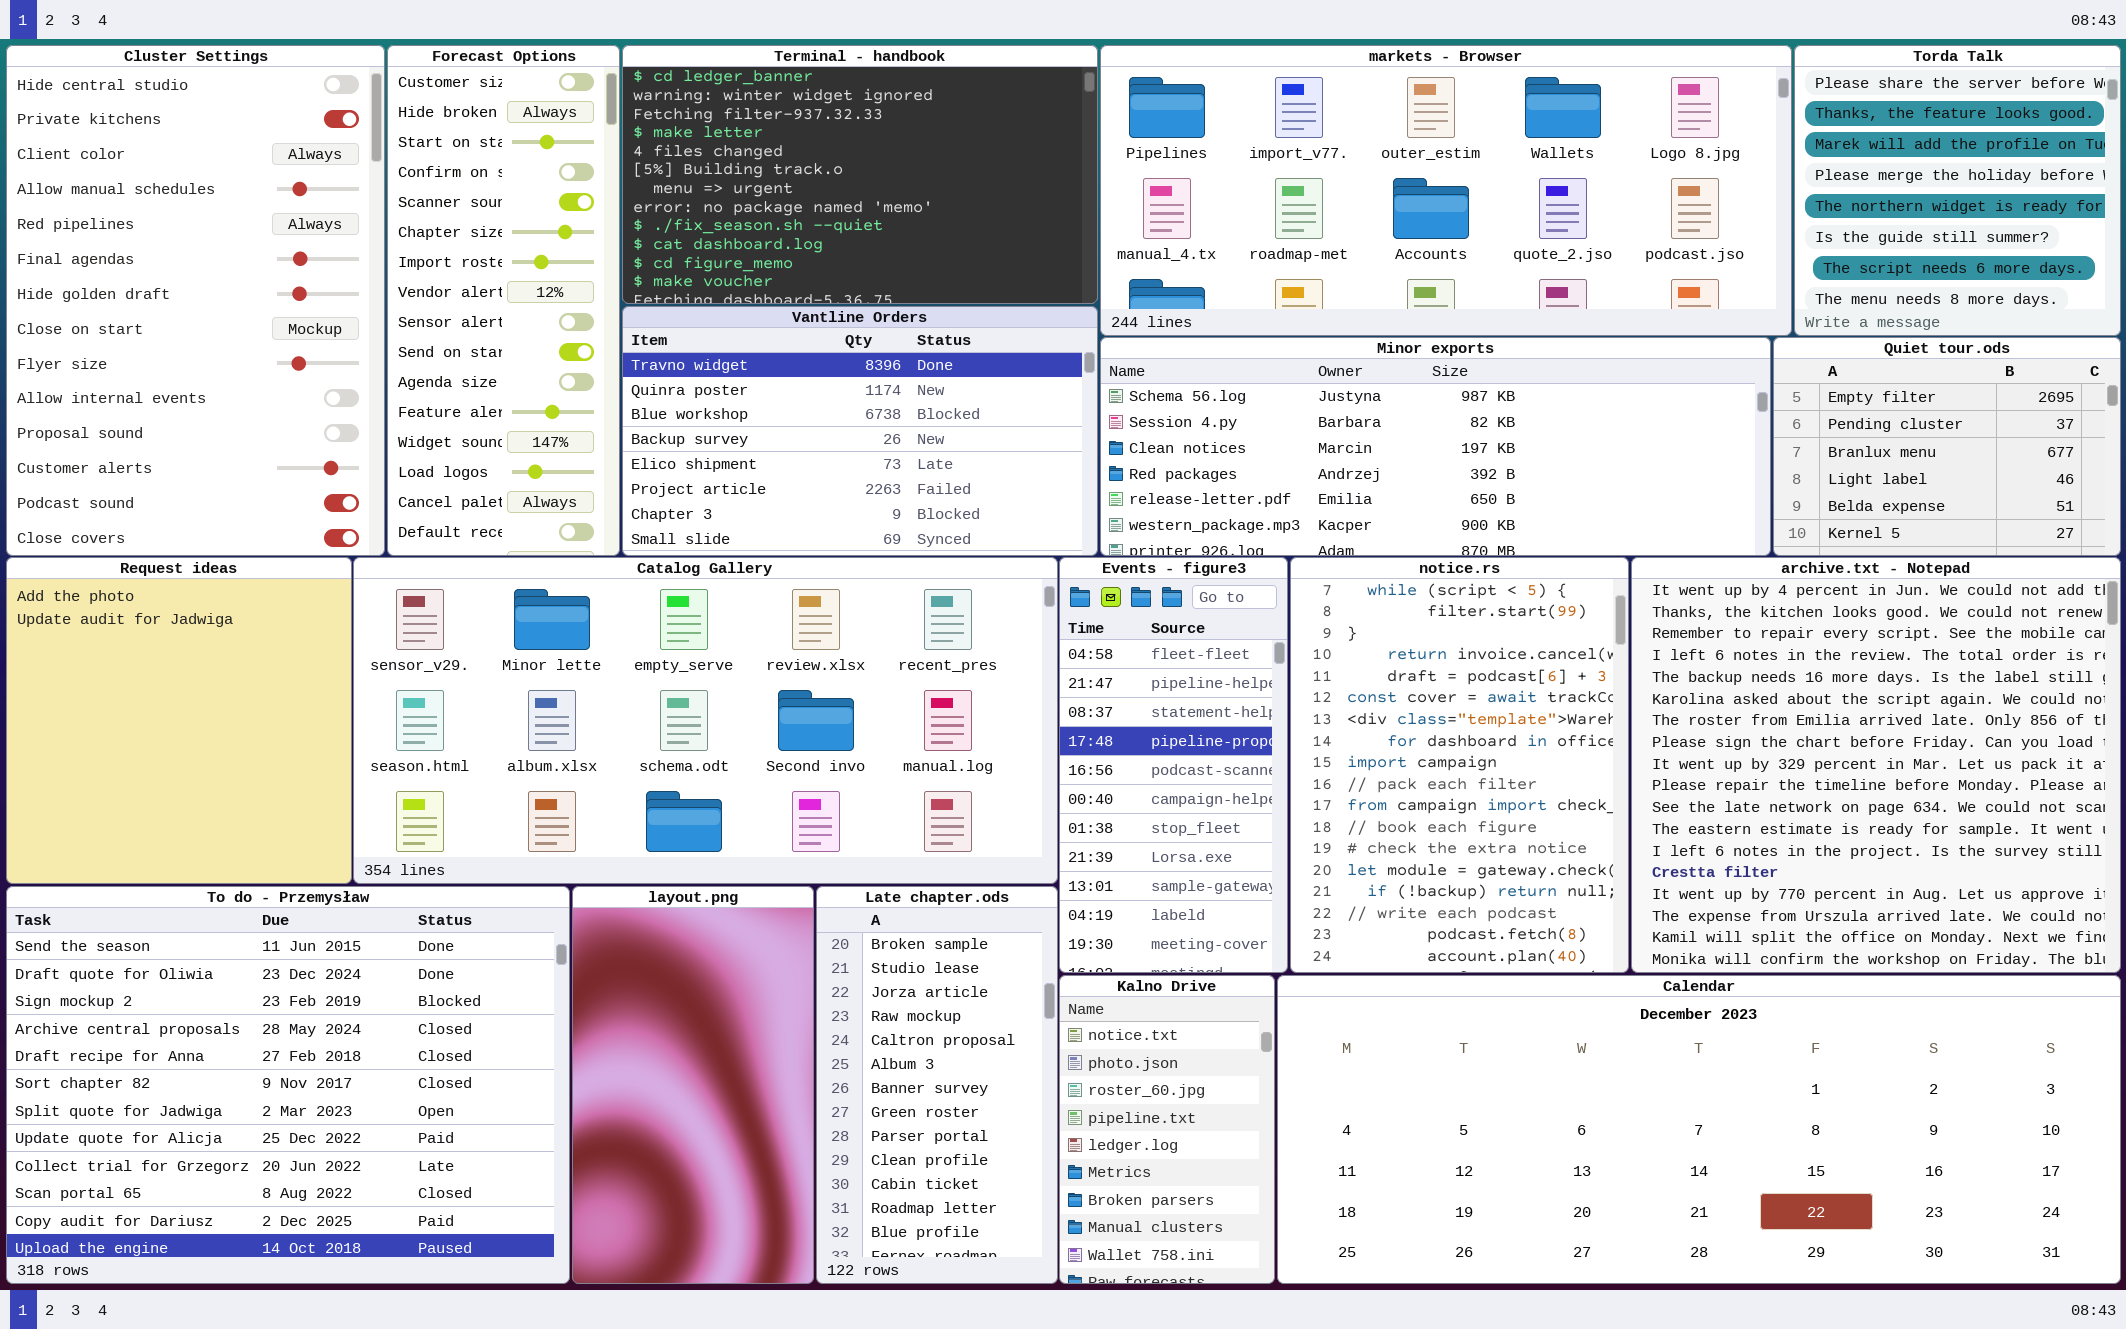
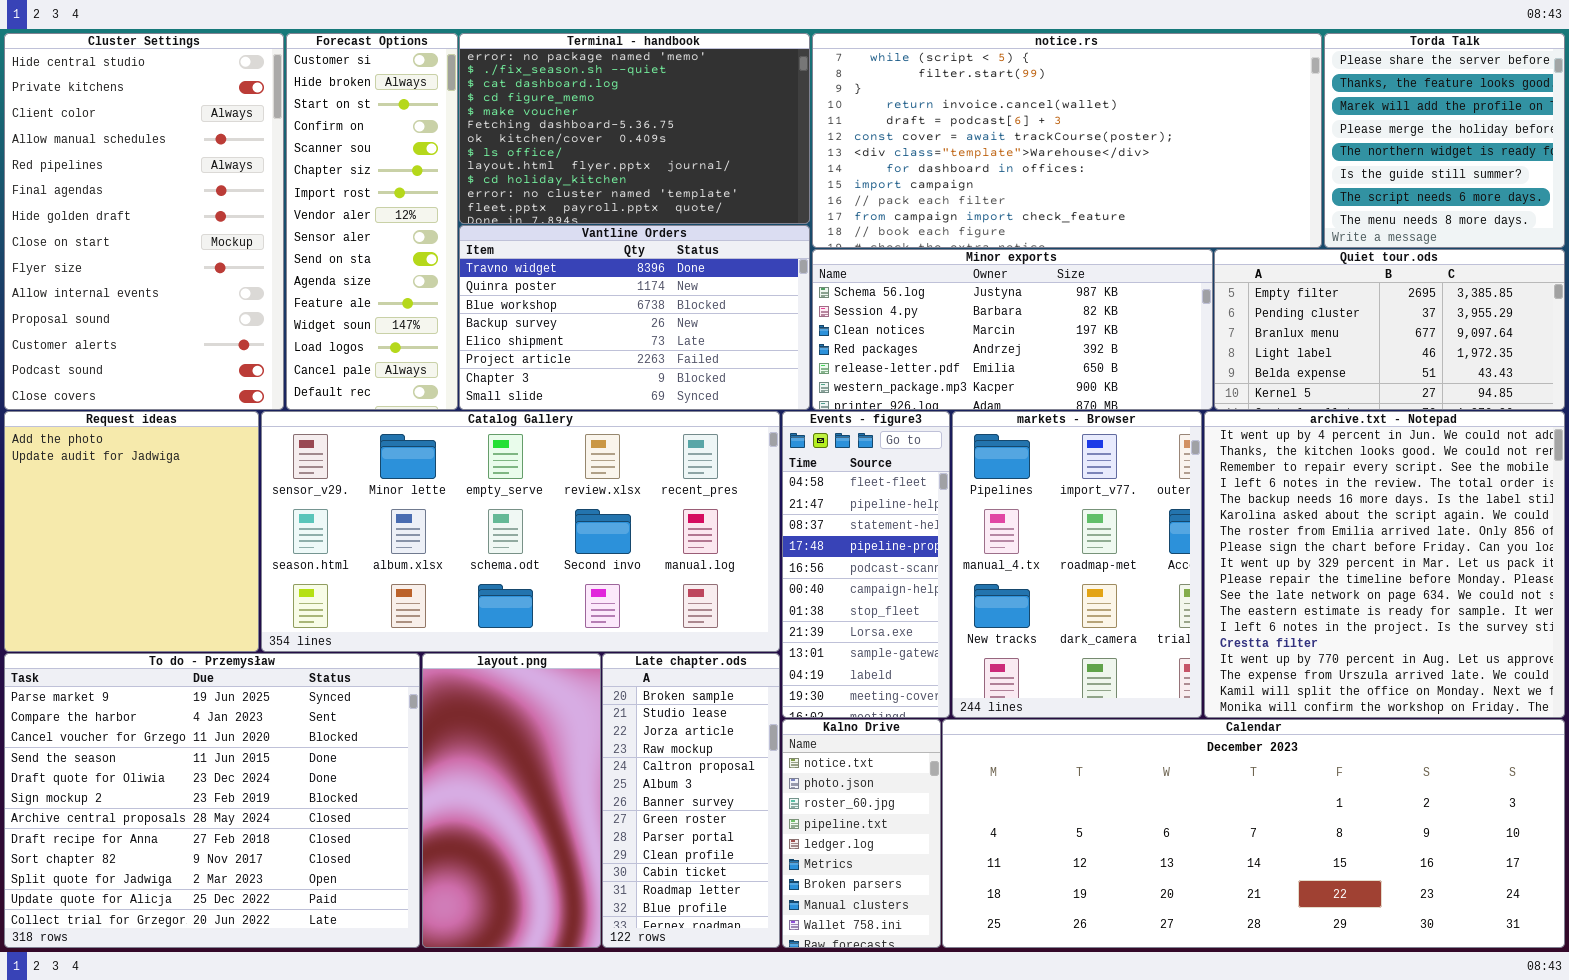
Terminal - handbook: [622,45,1098,304] -> [459,33,810,224], scrolled down 7 rows
markets - Browser: [1100,45,1792,336] -> [952,411,1202,718], moved, resized
Minor exports: [1100,337,1771,556] -> [812,249,1213,410], resized
Quiet tour.ods: [1773,337,2121,556] -> [1214,249,1565,410], resized
notice.rs: [1290,557,1629,973] -> [812,33,1322,248], moved, resized
To do - Przemysław: [6,886,570,1284] -> [4,653,420,948], scrolled up 3 rows

